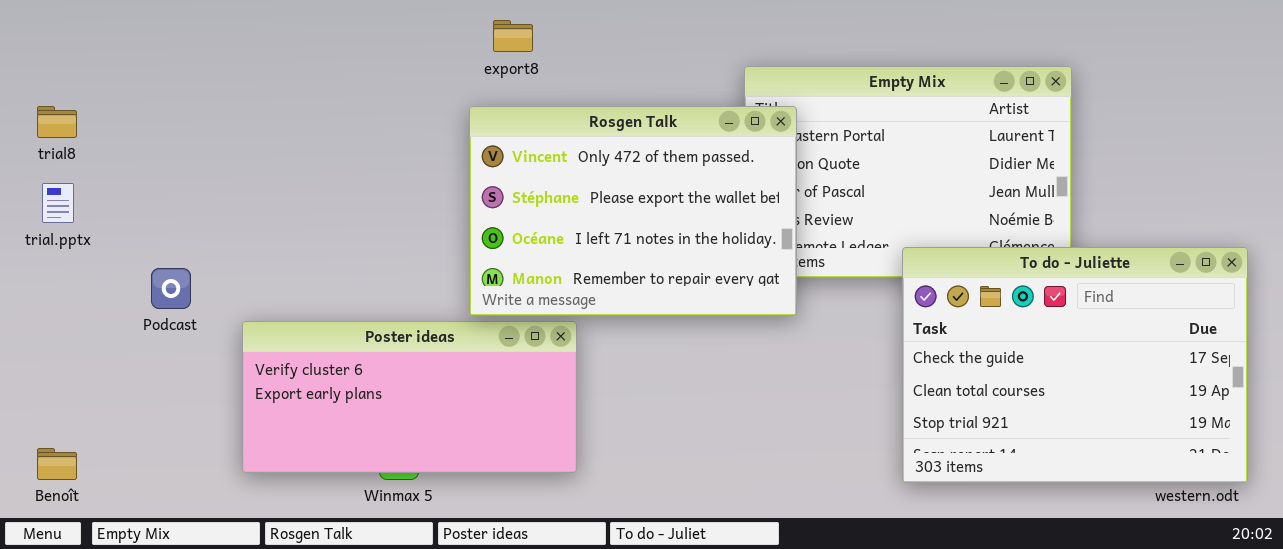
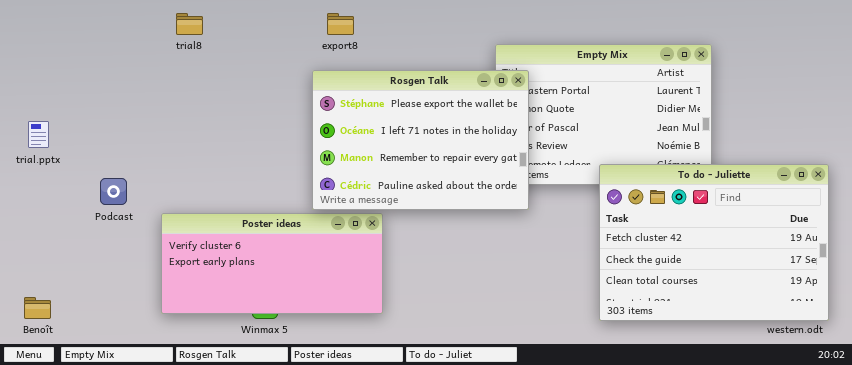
trial8: [37,106,77,138] -> [176,13,203,35], moved
Rosgen Talk: [469,106,797,316] -> [312,70,529,210], scrolled down 1 row
To do - Juliette: [902,247,1248,483] -> [599,164,829,321], scrolled up 1 row

